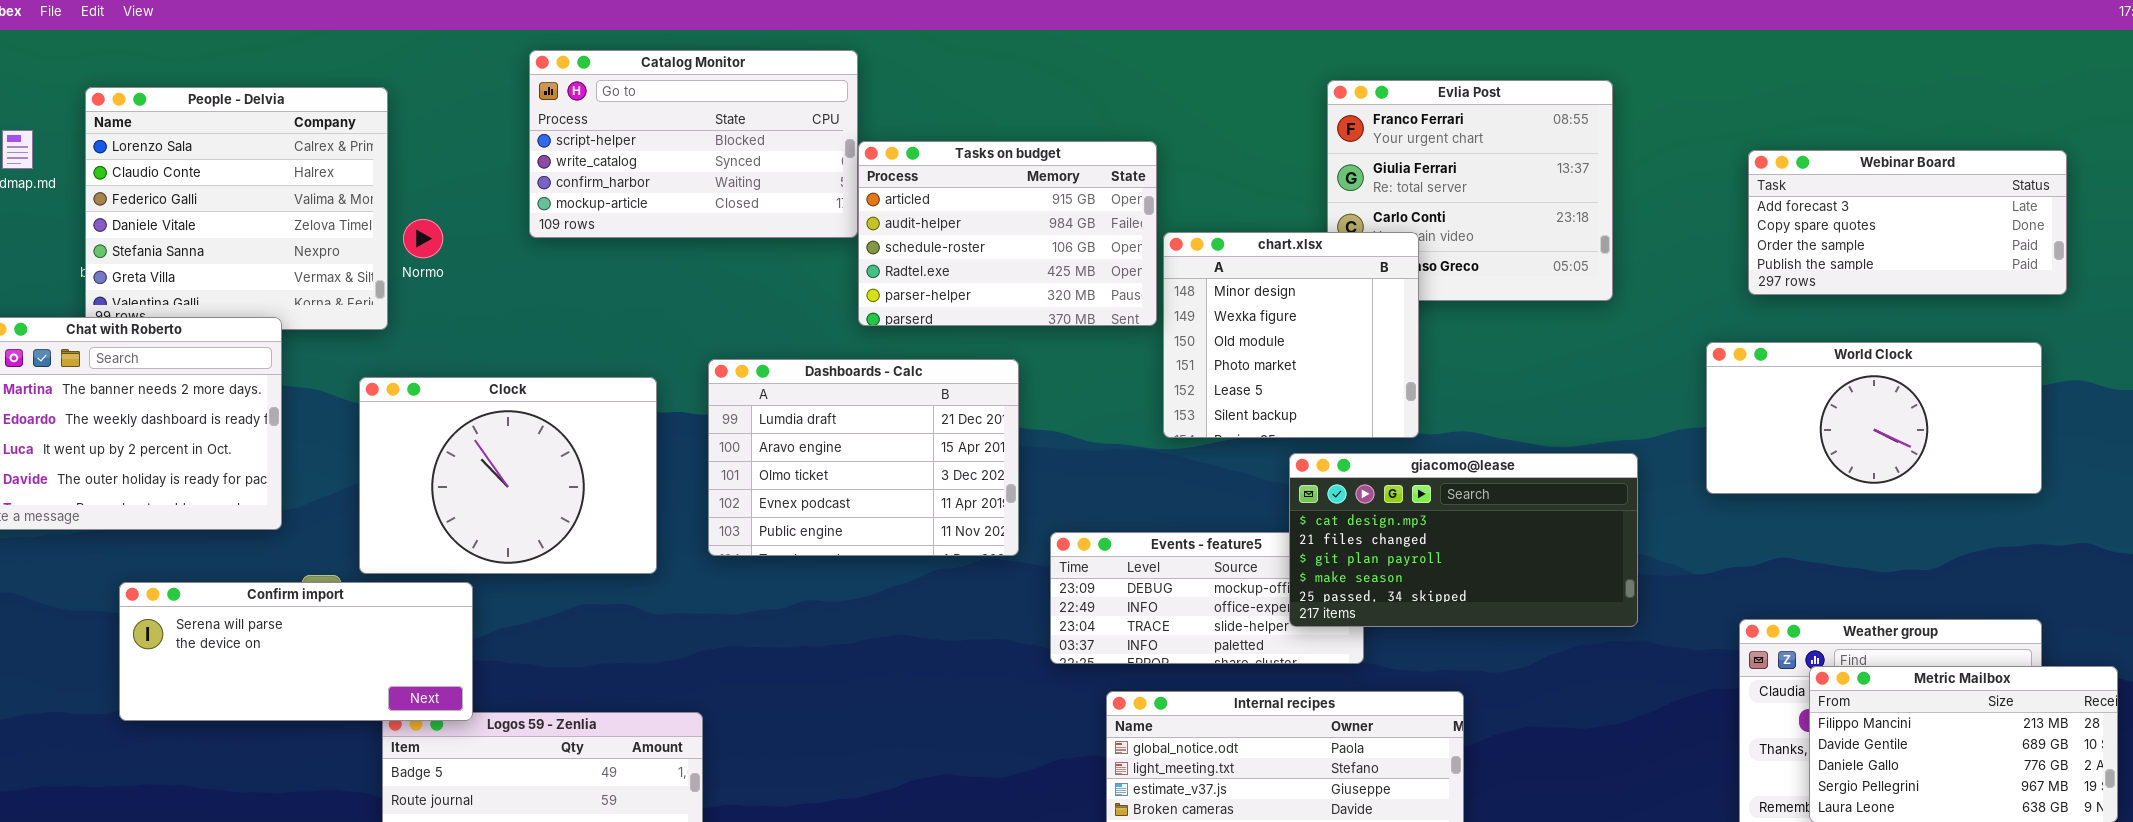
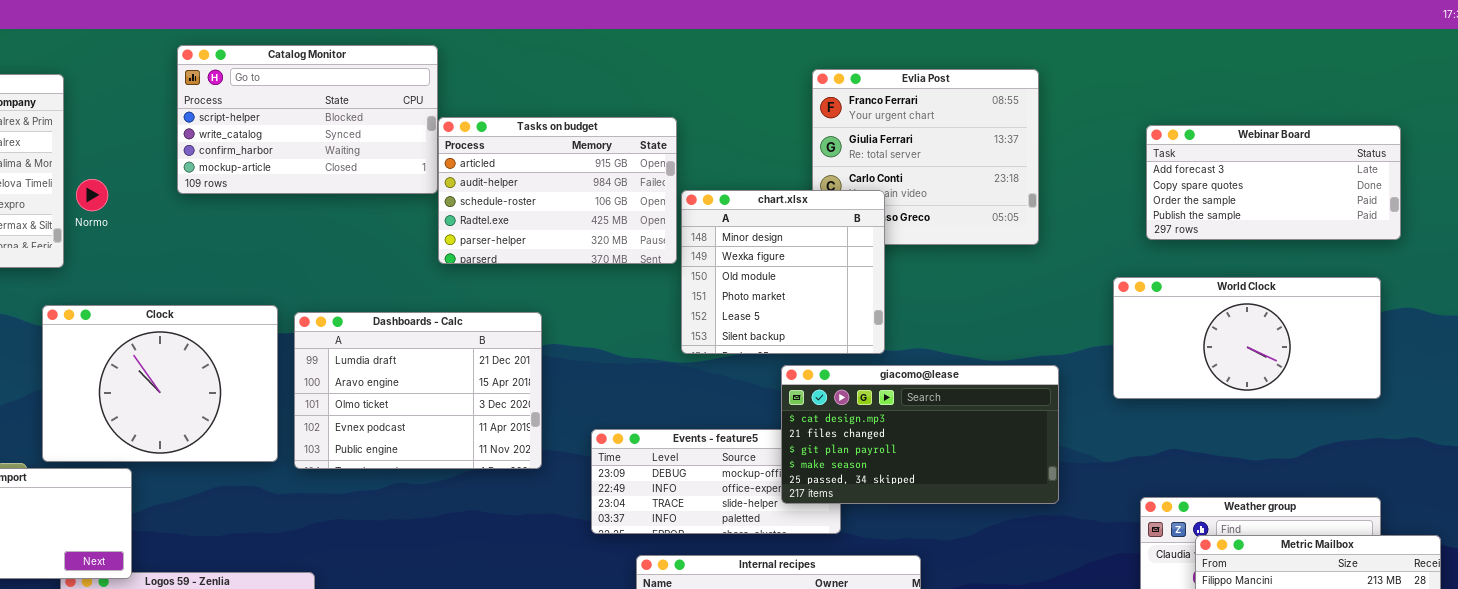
Dashboards - Calc: [708,359,1019,556] -> [294,312,542,469], moved

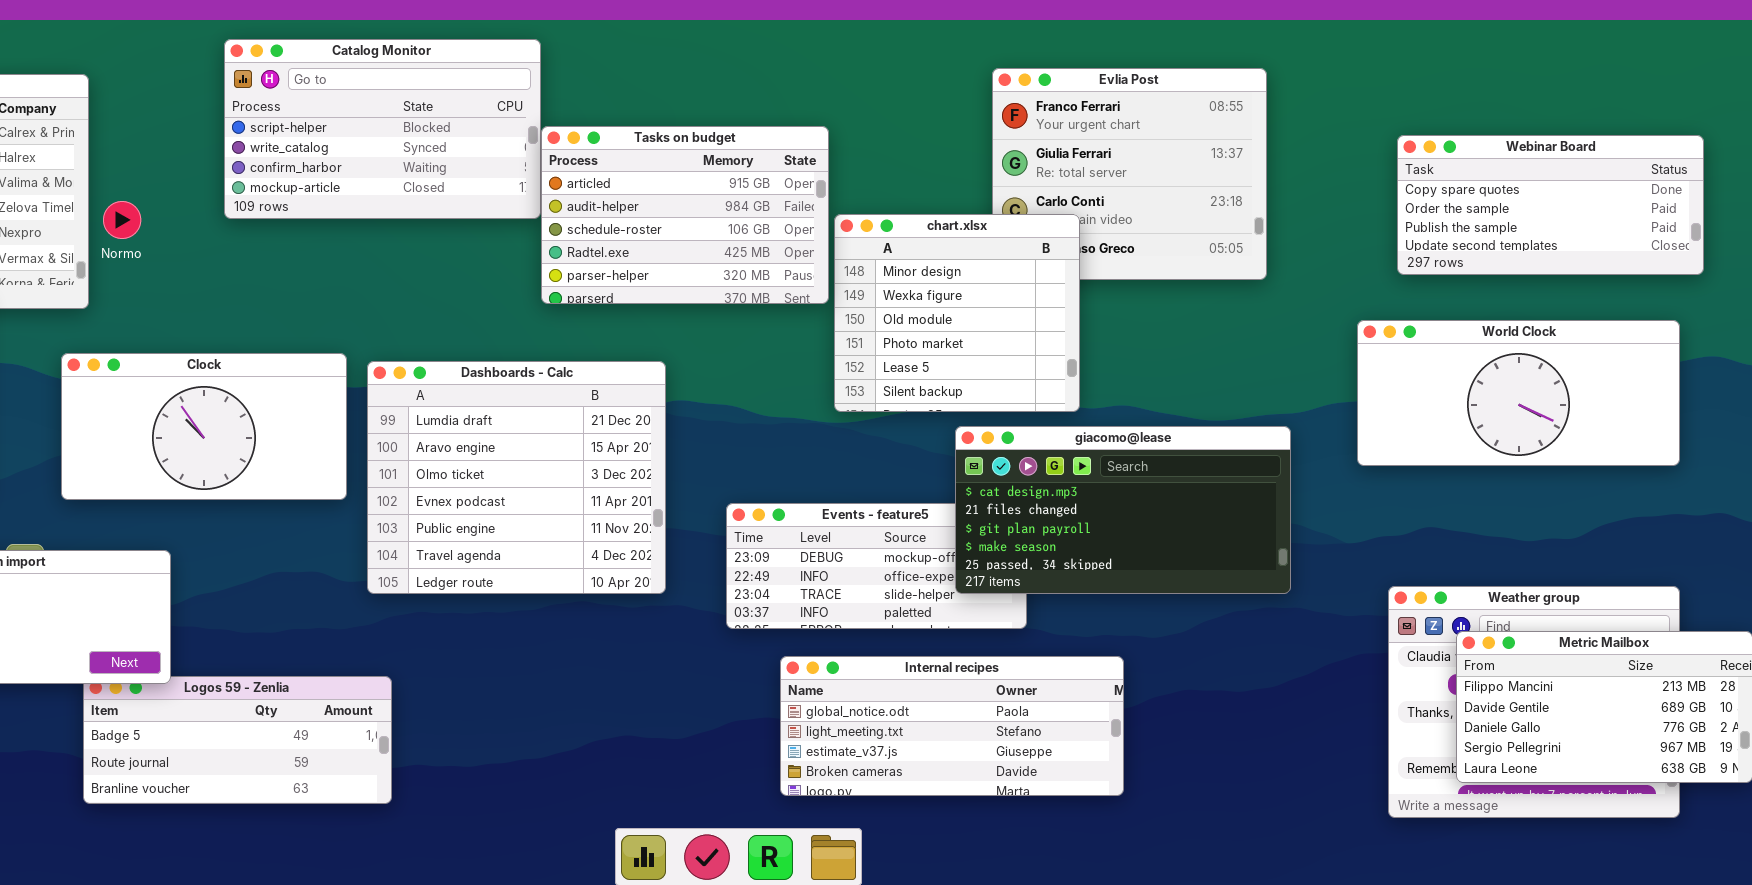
Webinar Board: [1146,125,1401,240] -> [1397,135,1704,275], scrolled down 1 row
Clock: [42,305,278,462] -> [61,353,347,500], resized
Dashboards - Calc: [294,312,542,469] -> [367,361,666,594], resized

